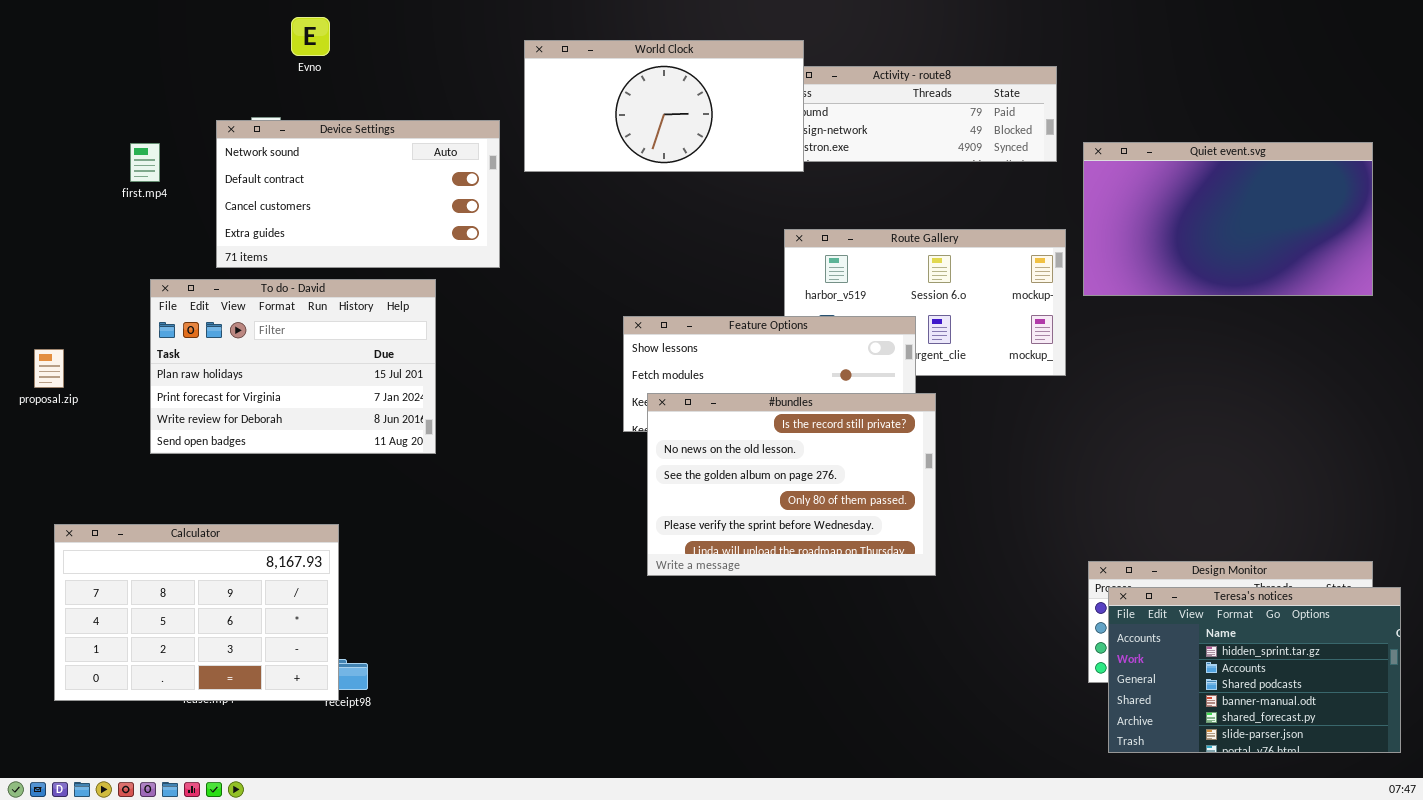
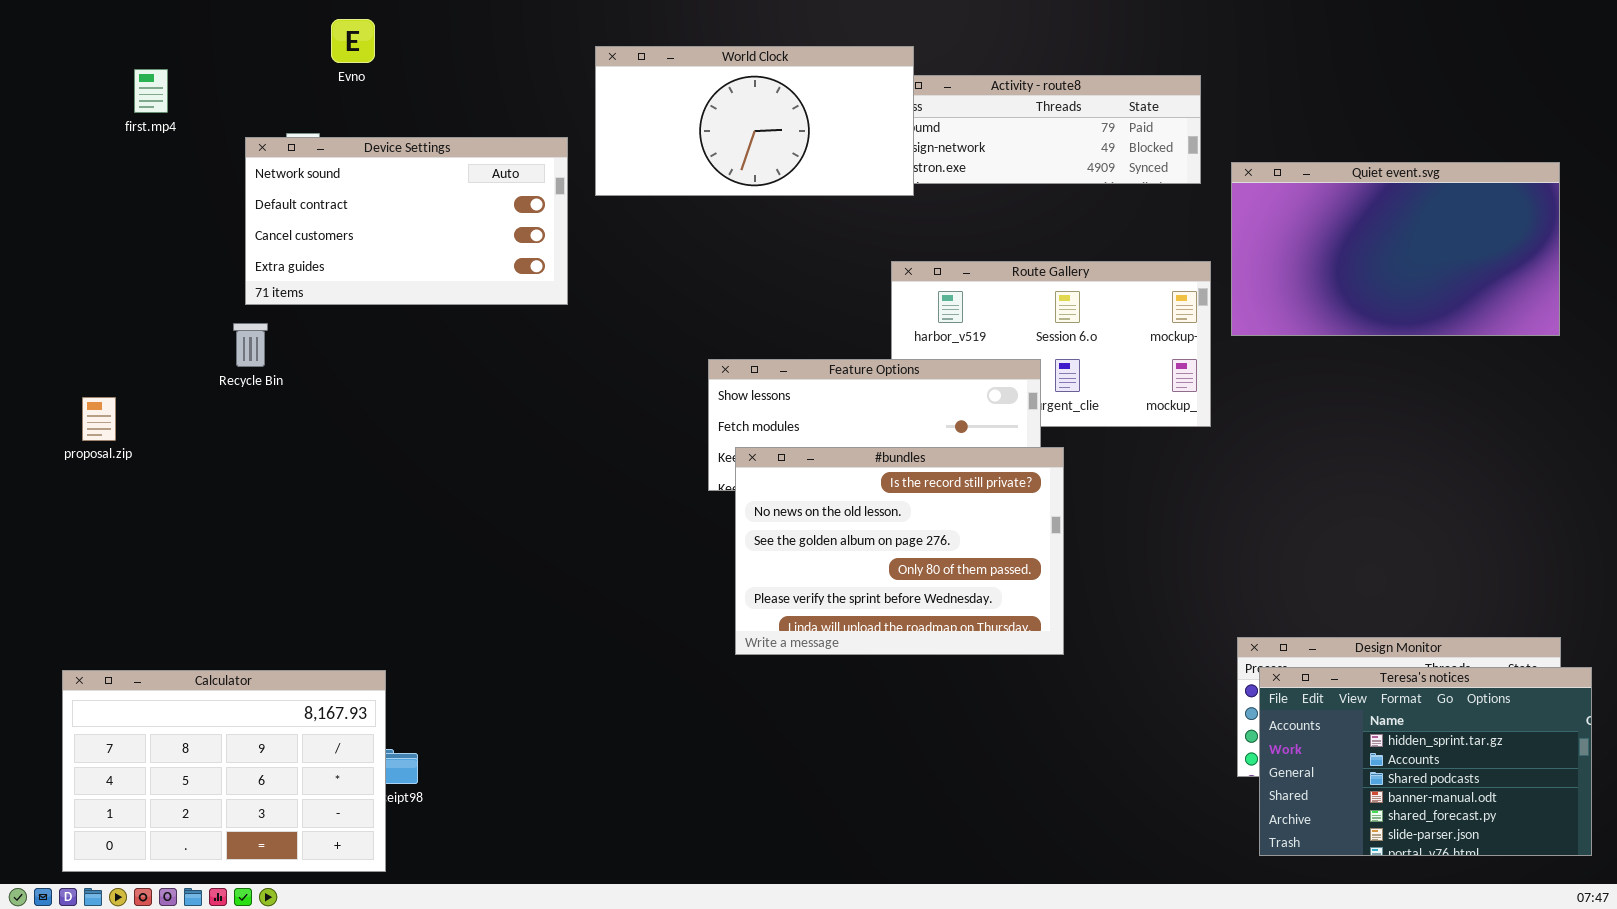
first.mp4: [130,143,160,182] -> [134,69,168,113], moved
To do - David: [150,279,436,454] -> none, closed
proposal.zip: [34,349,64,388] -> [82,397,116,441], moved
Calculator: [54,524,339,701] -> [62,670,386,872], moved

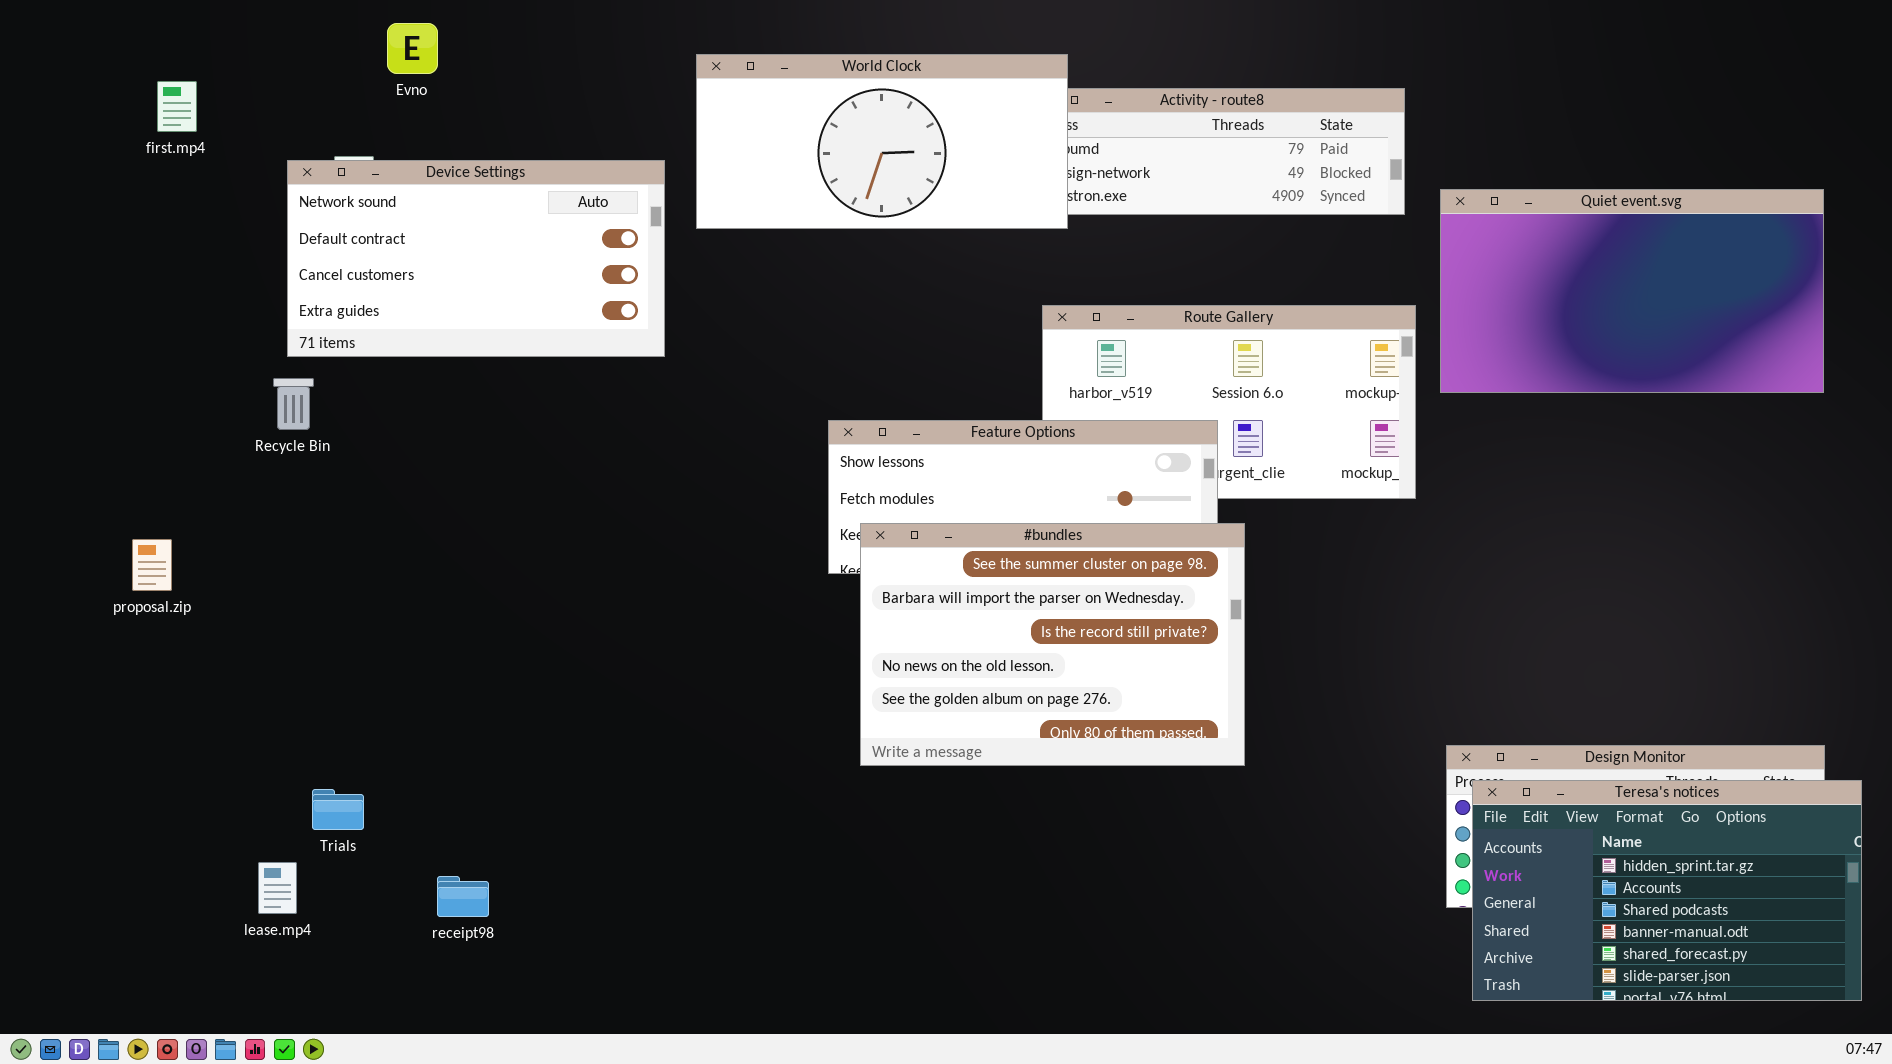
proposal.zip: [82,397,116,441] -> [132,539,172,591], moved
#bundles: [735,447,1064,655] -> [860,523,1245,766], scrolled up 2 rows
Calculator: [62,670,386,872] -> none, closed

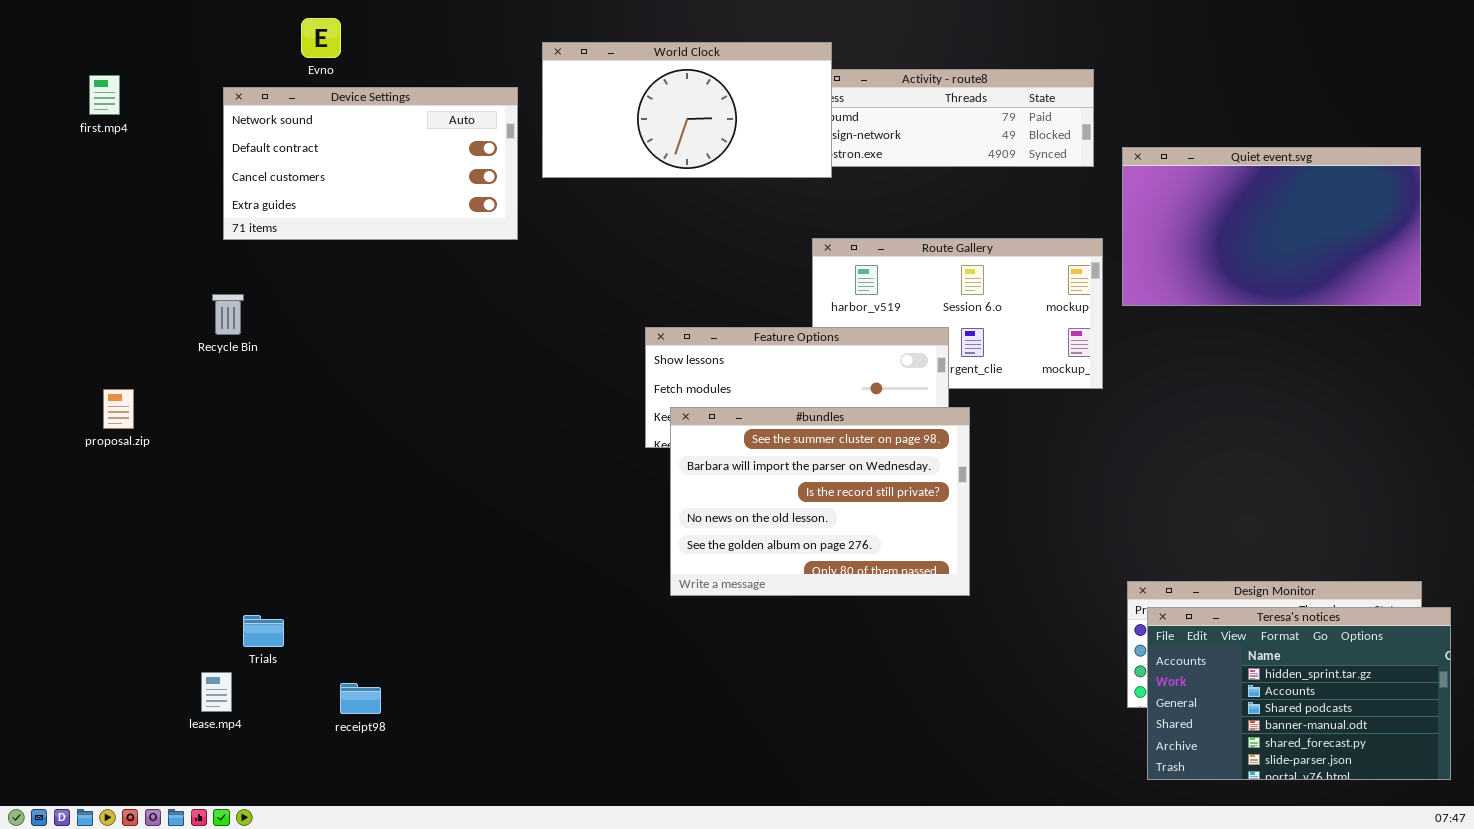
first.mp4: [157,81,197,132] -> [89,75,120,115], moved
Device Settings: [287,160,665,357] -> [223,87,518,240], moved
proposal.zip: [132,539,172,591] -> [103,389,134,429], moved

